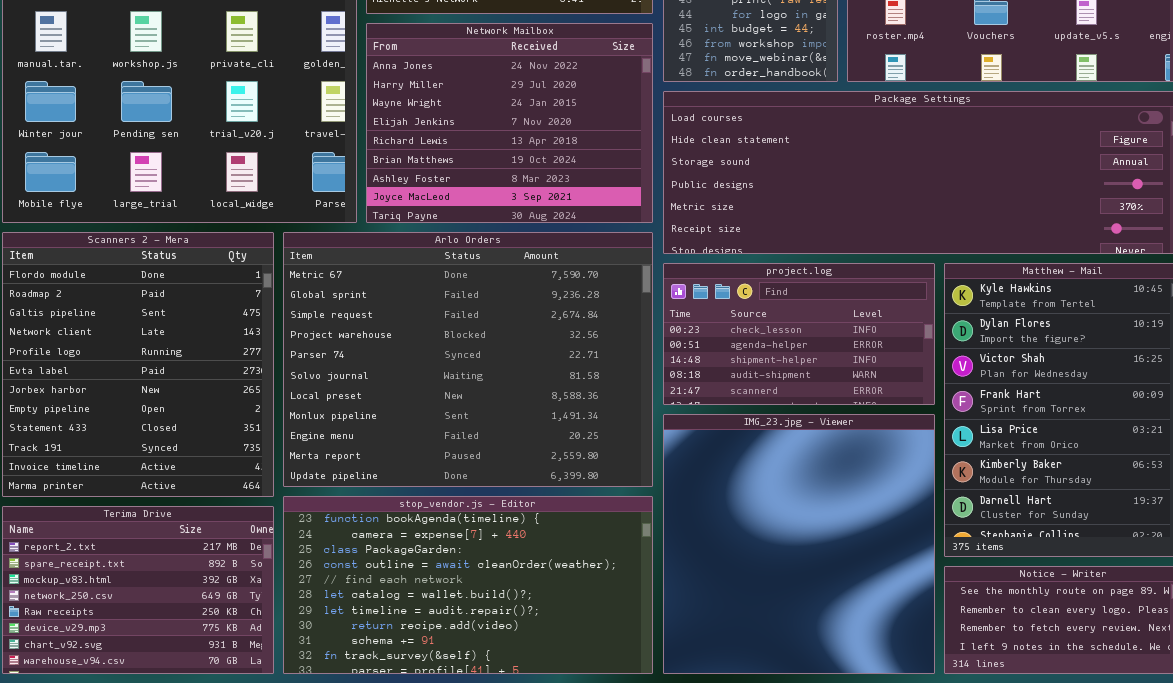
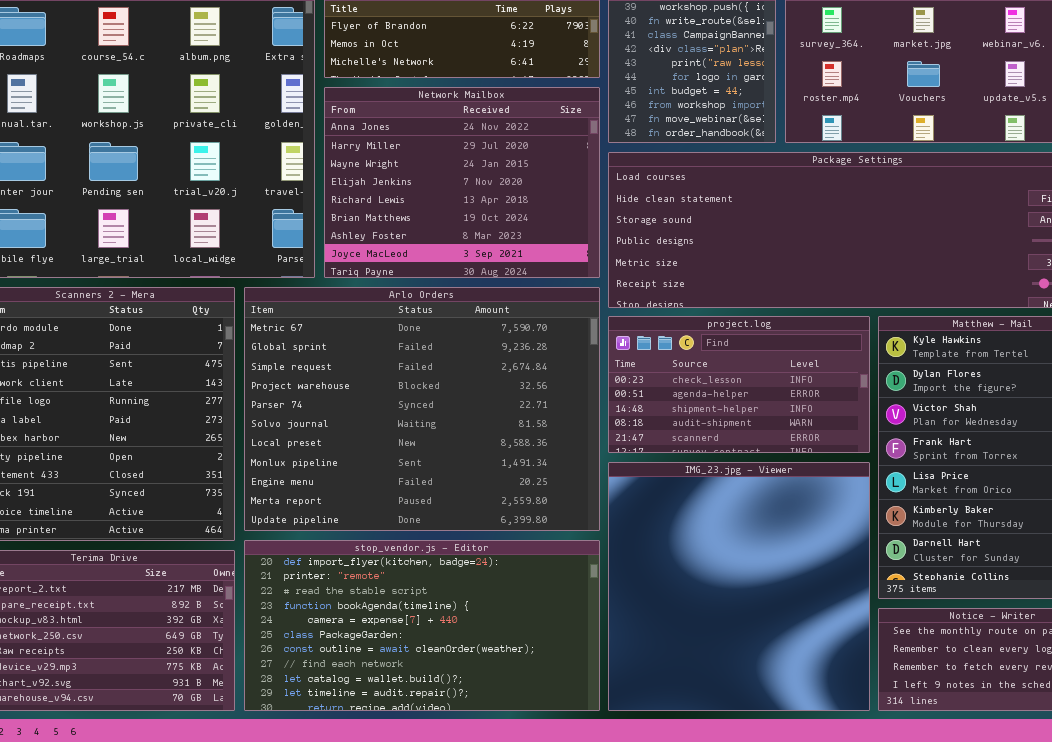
stop_vendor.js - Editor: [283,496,653,674] -> [244,540,600,711], scrolled up 3 rows

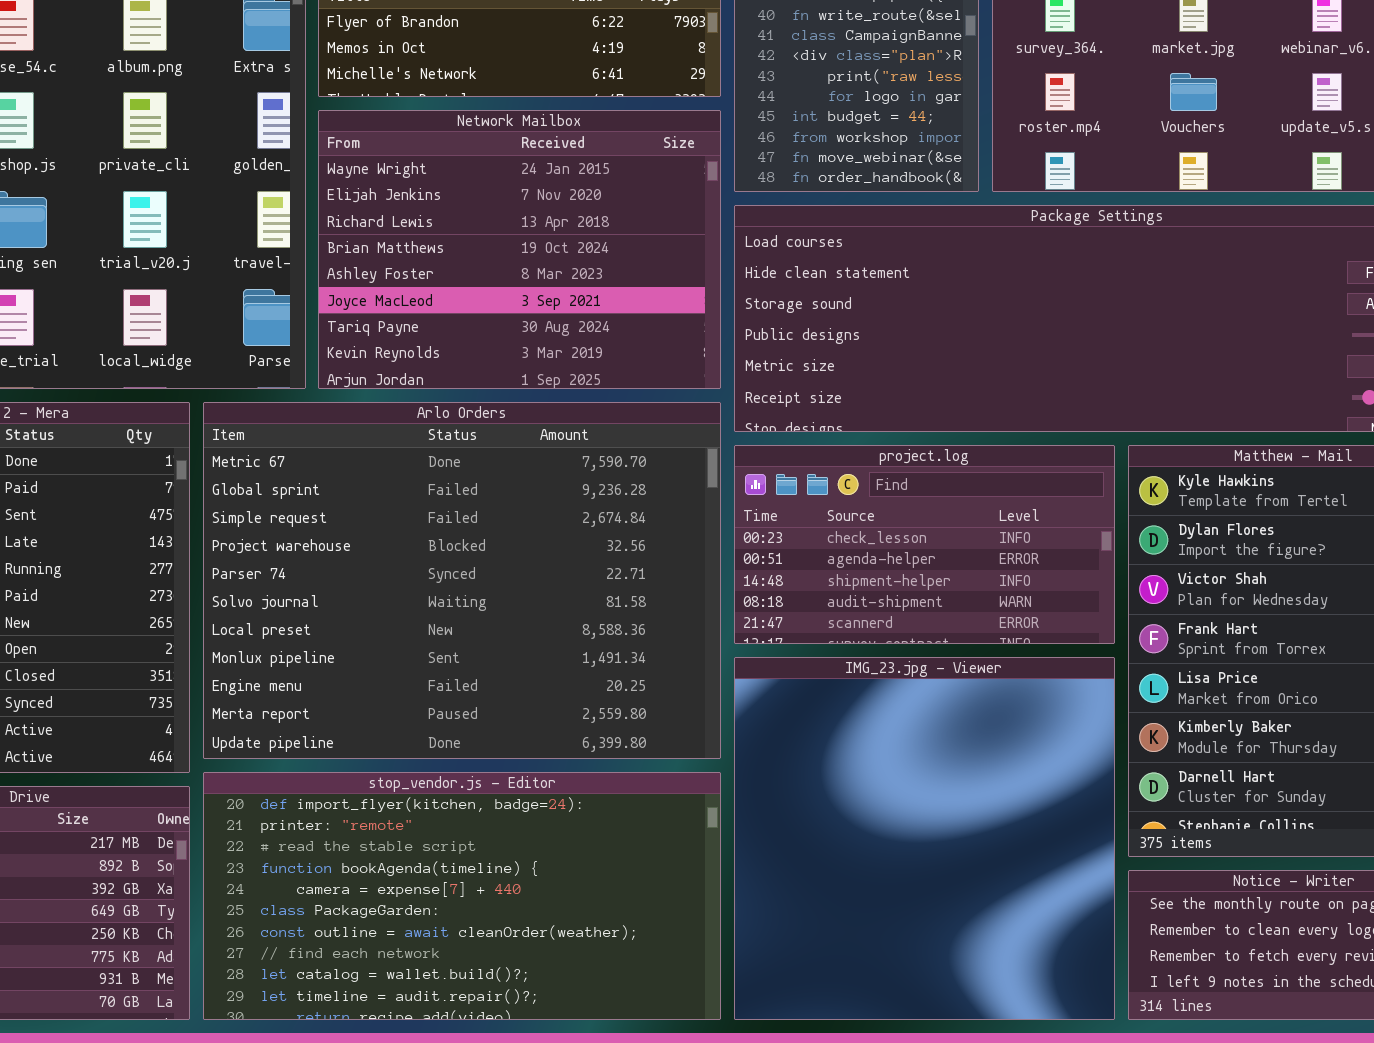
Network Mailbox: [324,87,600,278] -> [318,110,721,389], scrolled down 2 rows

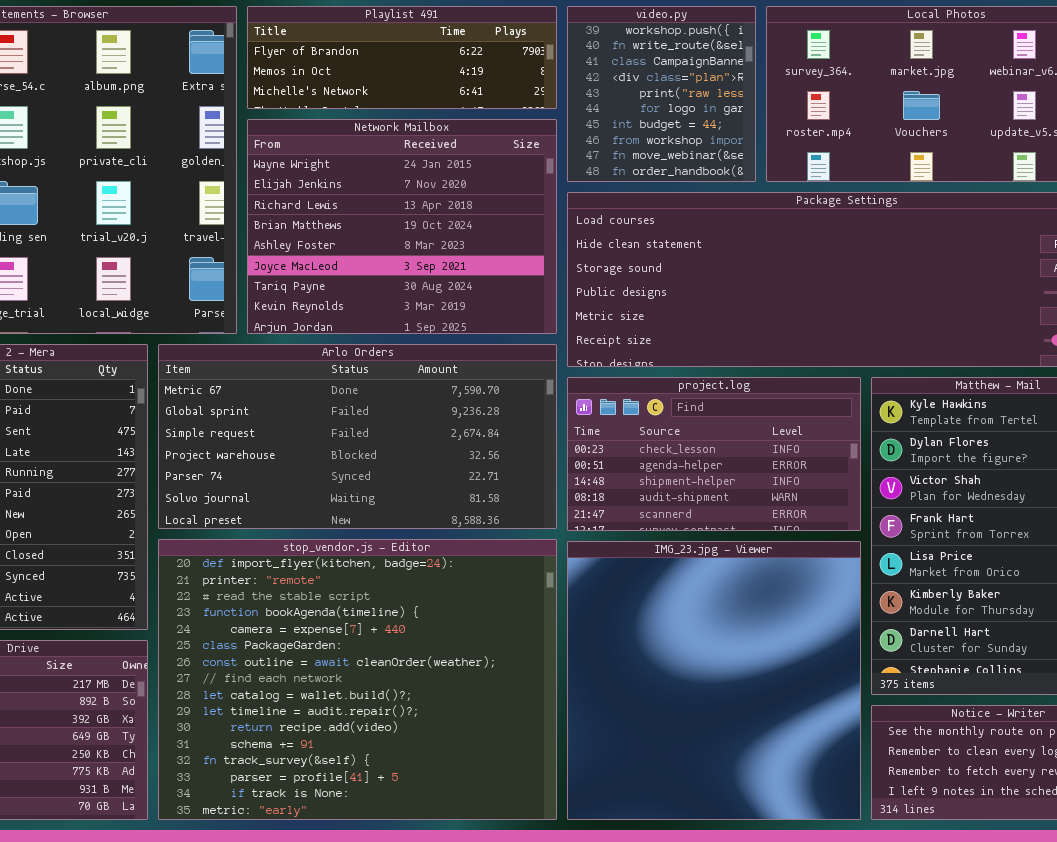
Arlo Orders: [203,402,721,759] -> [158,344,557,529], resized
stop_vendor.js - Editor: [203,772,721,1020] -> [158,539,557,820], resized

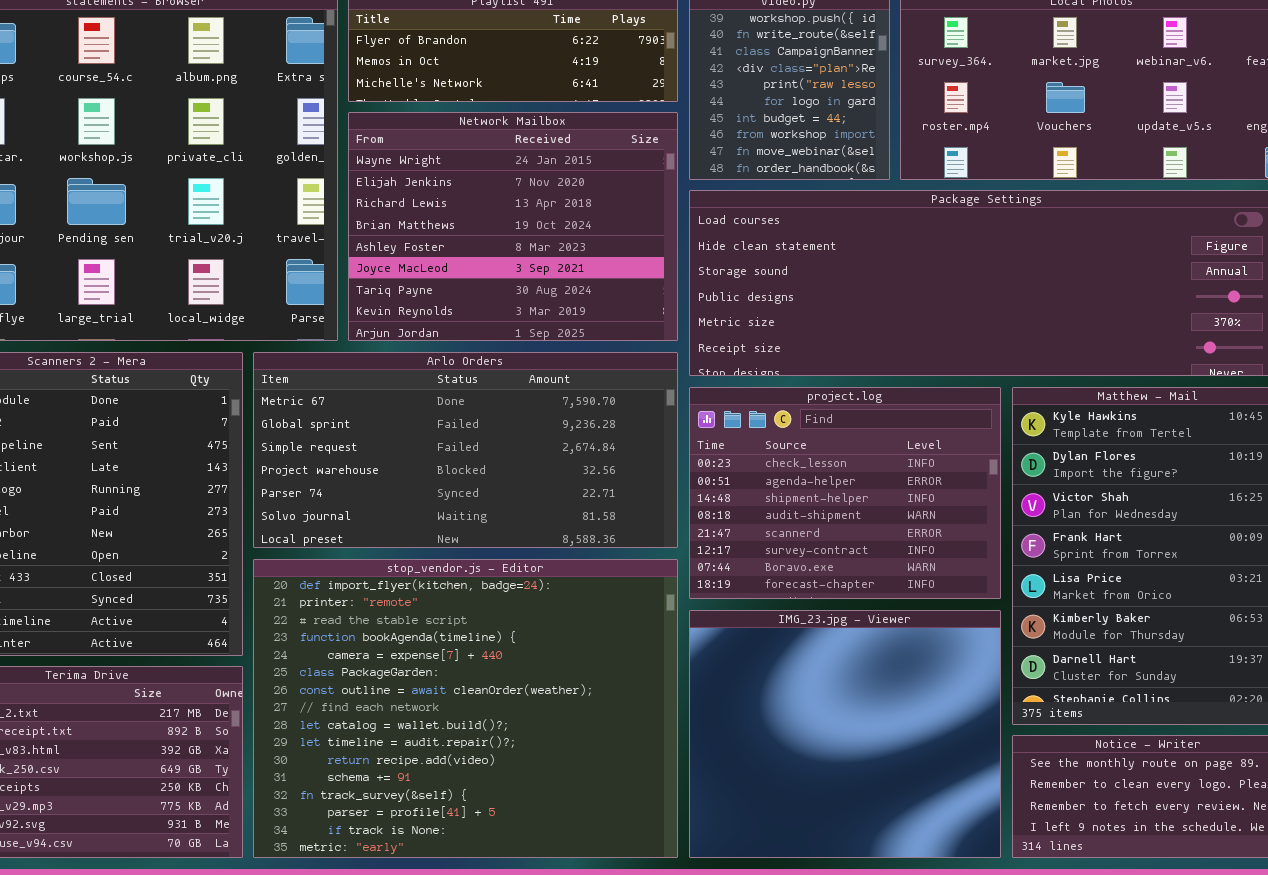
project.log: [567,377,861,531] -> [689,387,1001,599], resized
IMG_23.jpg - Viewer: [567,541,861,820] -> [689,610,1001,858], resized

